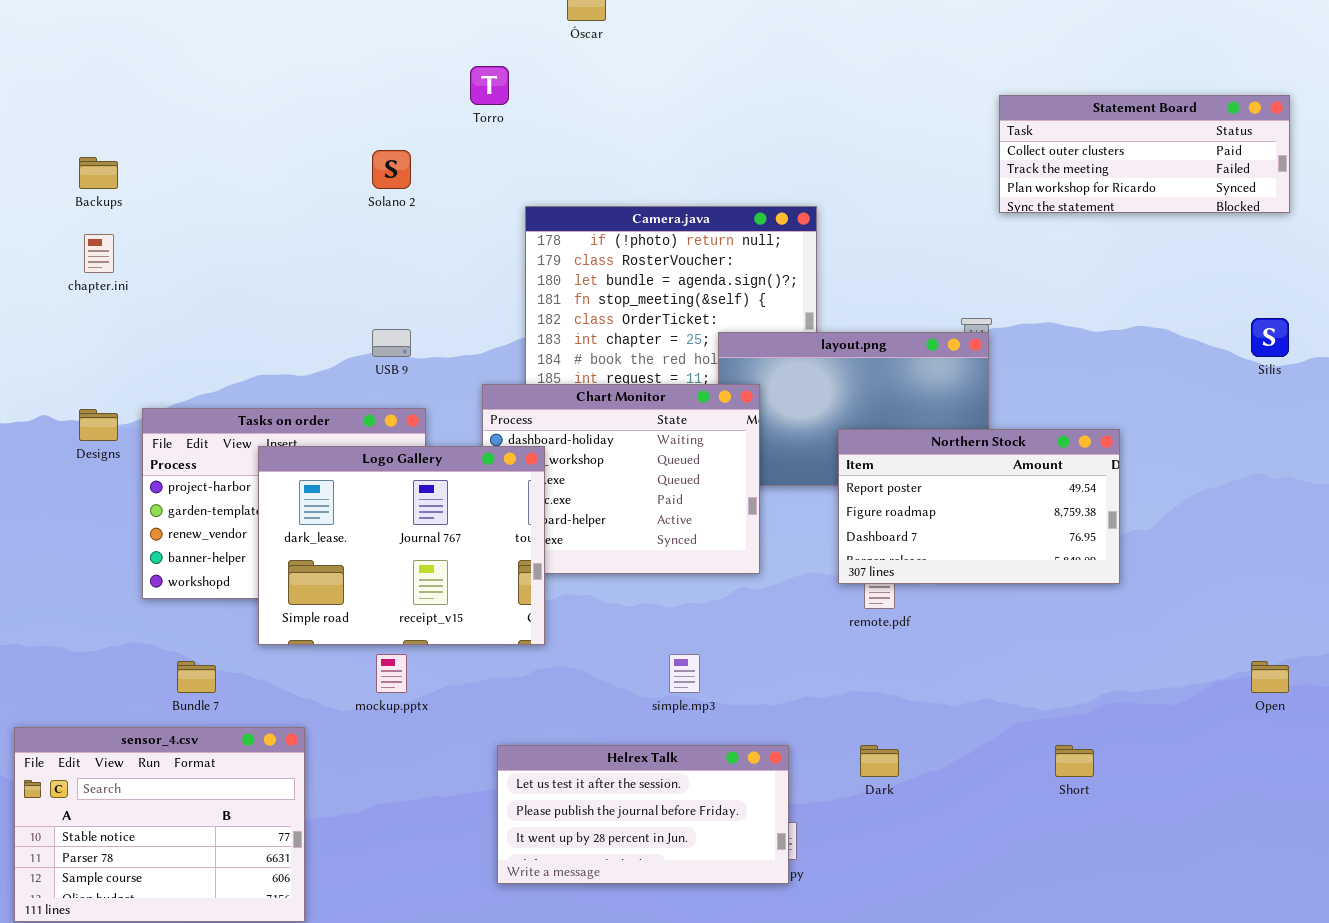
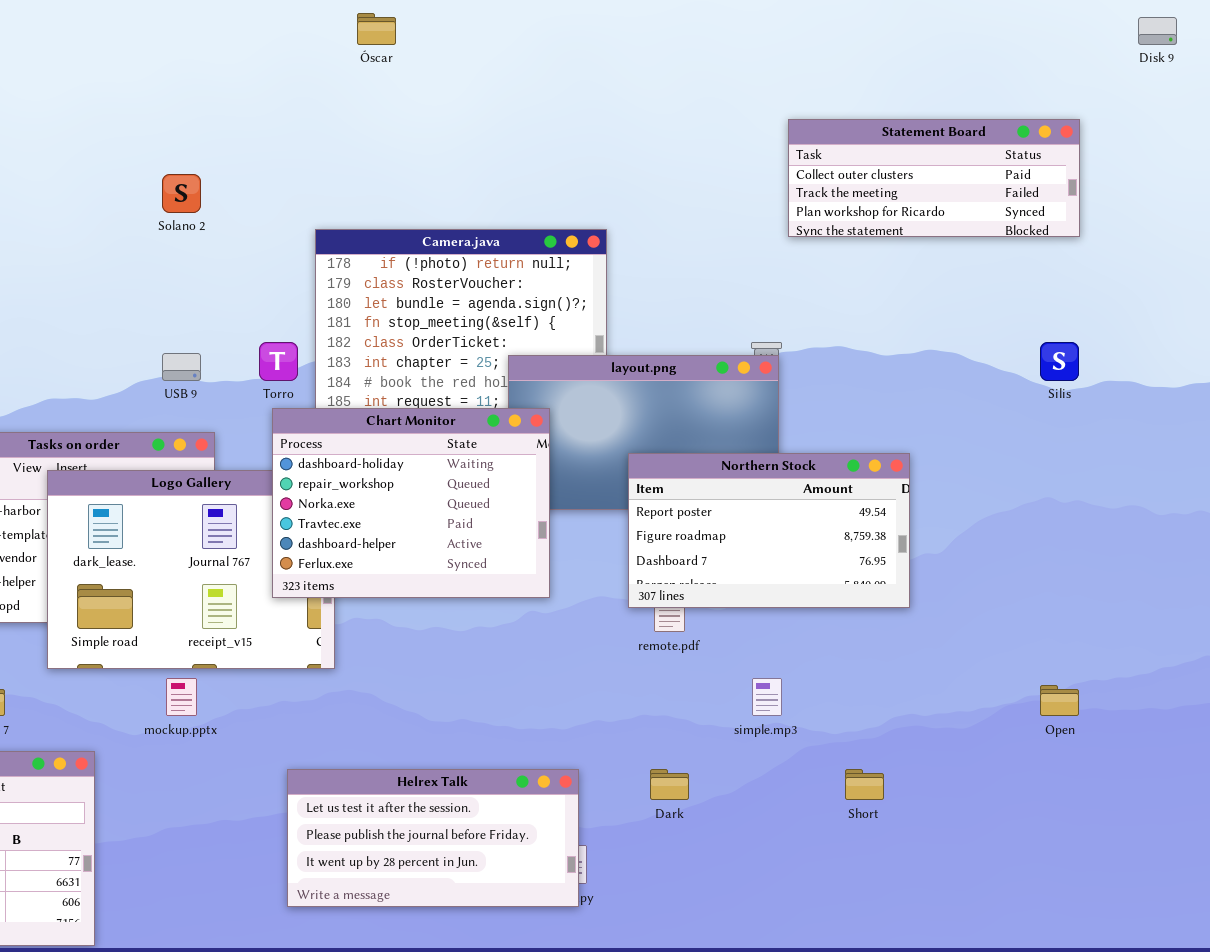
Torro: [470,66,509,105] -> [259,342,298,381], moved
Chart Monitor: [482,384,760,574] -> [272,408,550,598], raised
simple.mp3: [669,654,700,693] -> [752,678,782,716], moved

